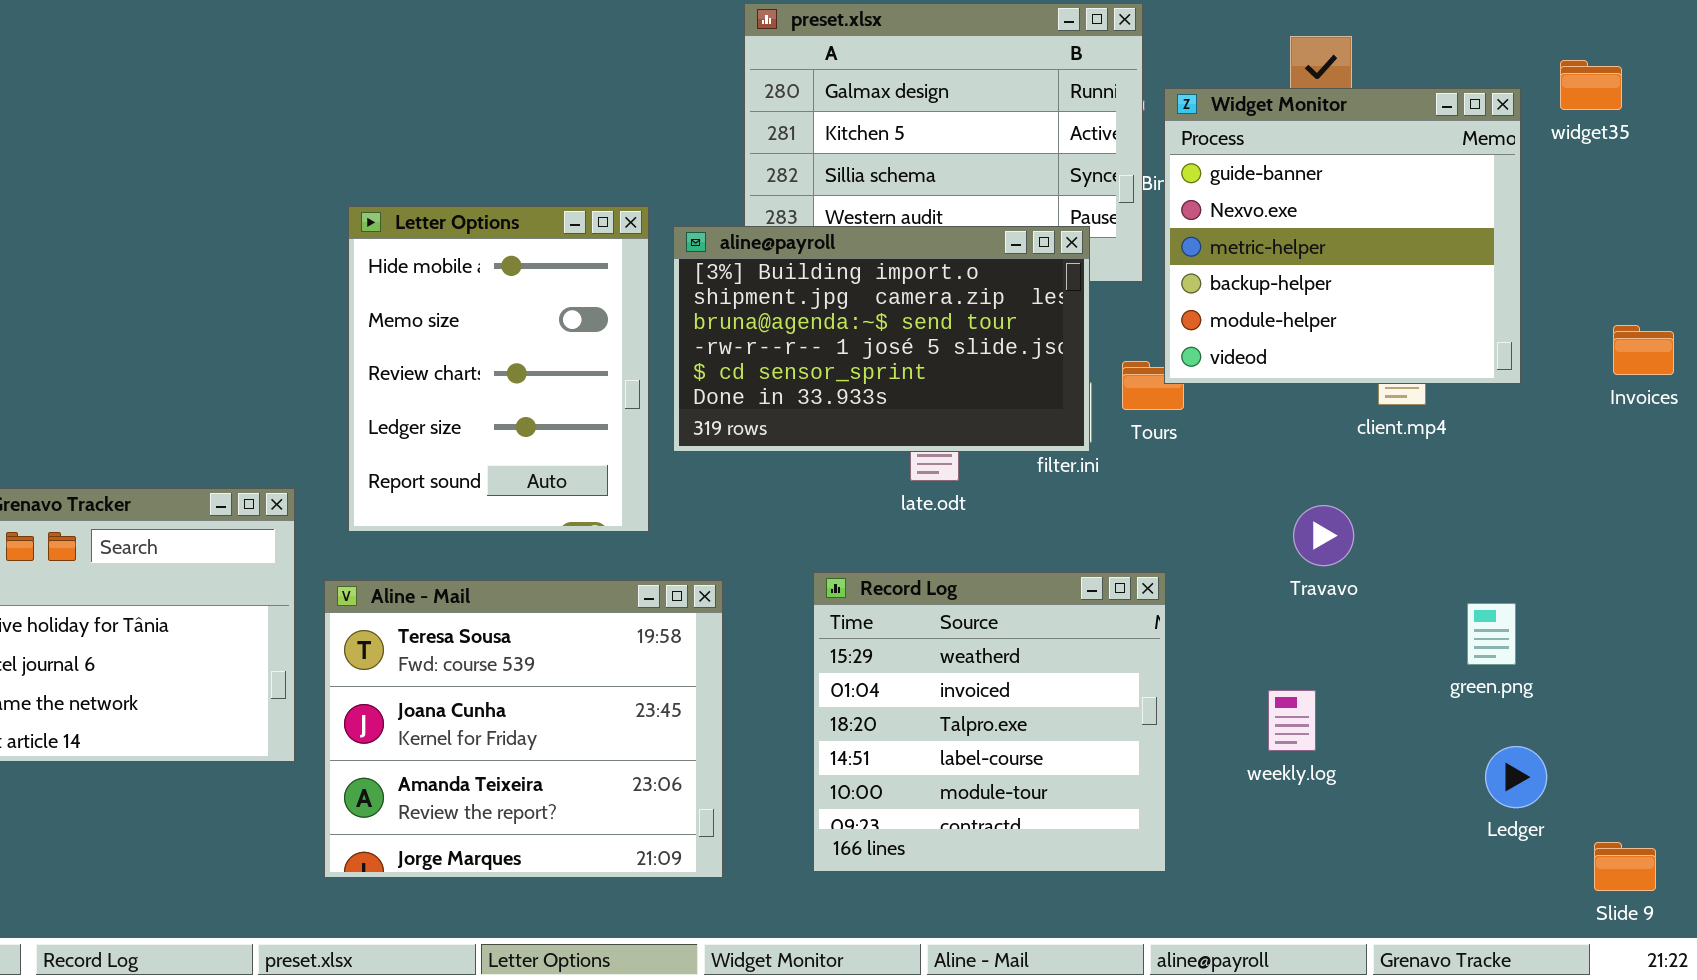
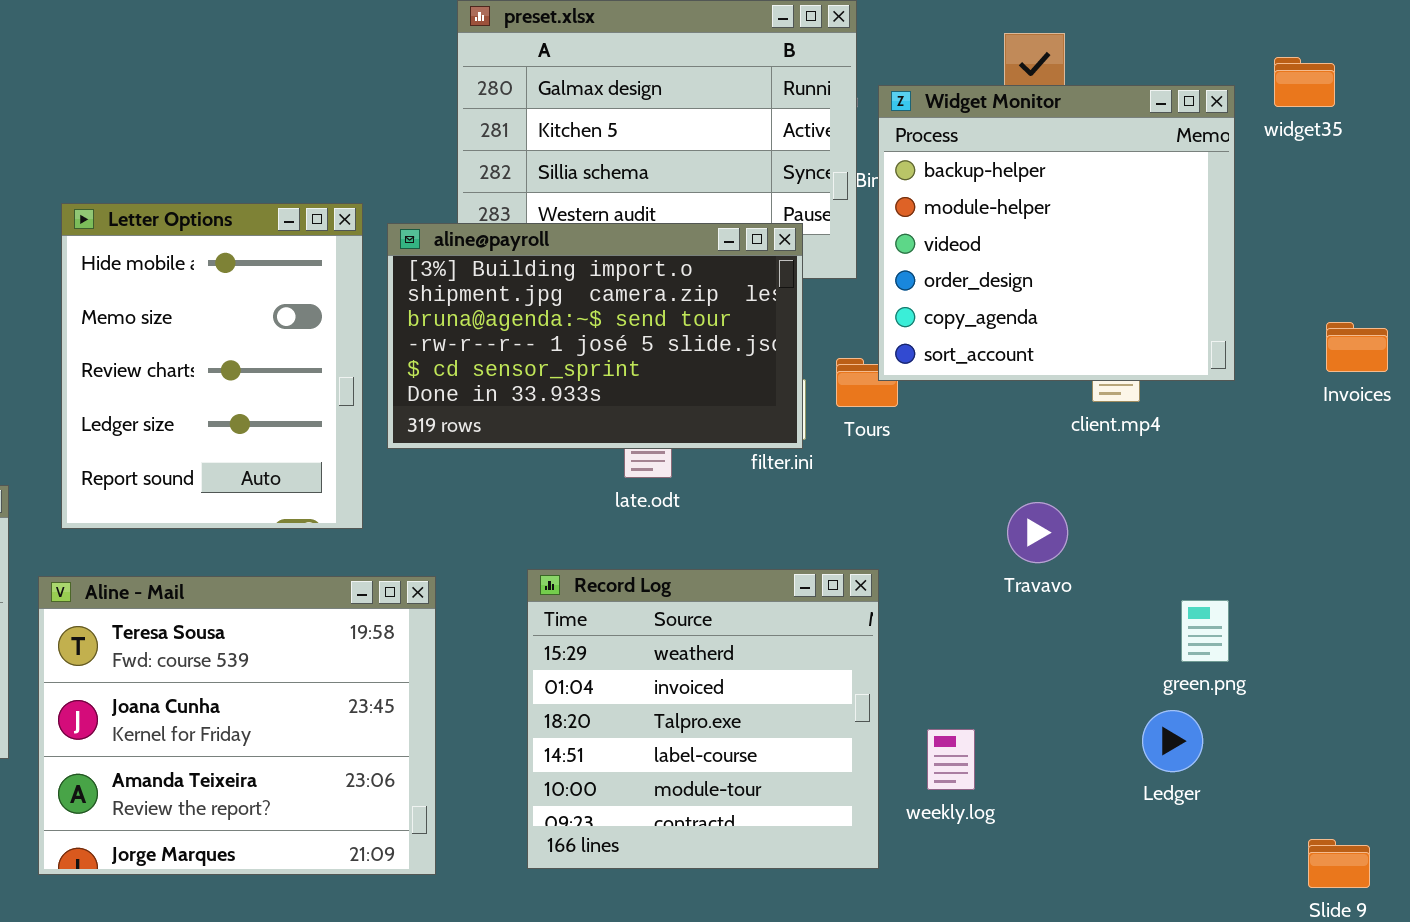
Widget Monitor: [1164,88,1521,384] -> [878,85,1235,381], scrolled down 3 rows
weekly.log: [1268,690,1316,751] -> [927,729,975,790], moved
Ledger: [1485,746,1547,808] -> [1142,710,1203,772], moved

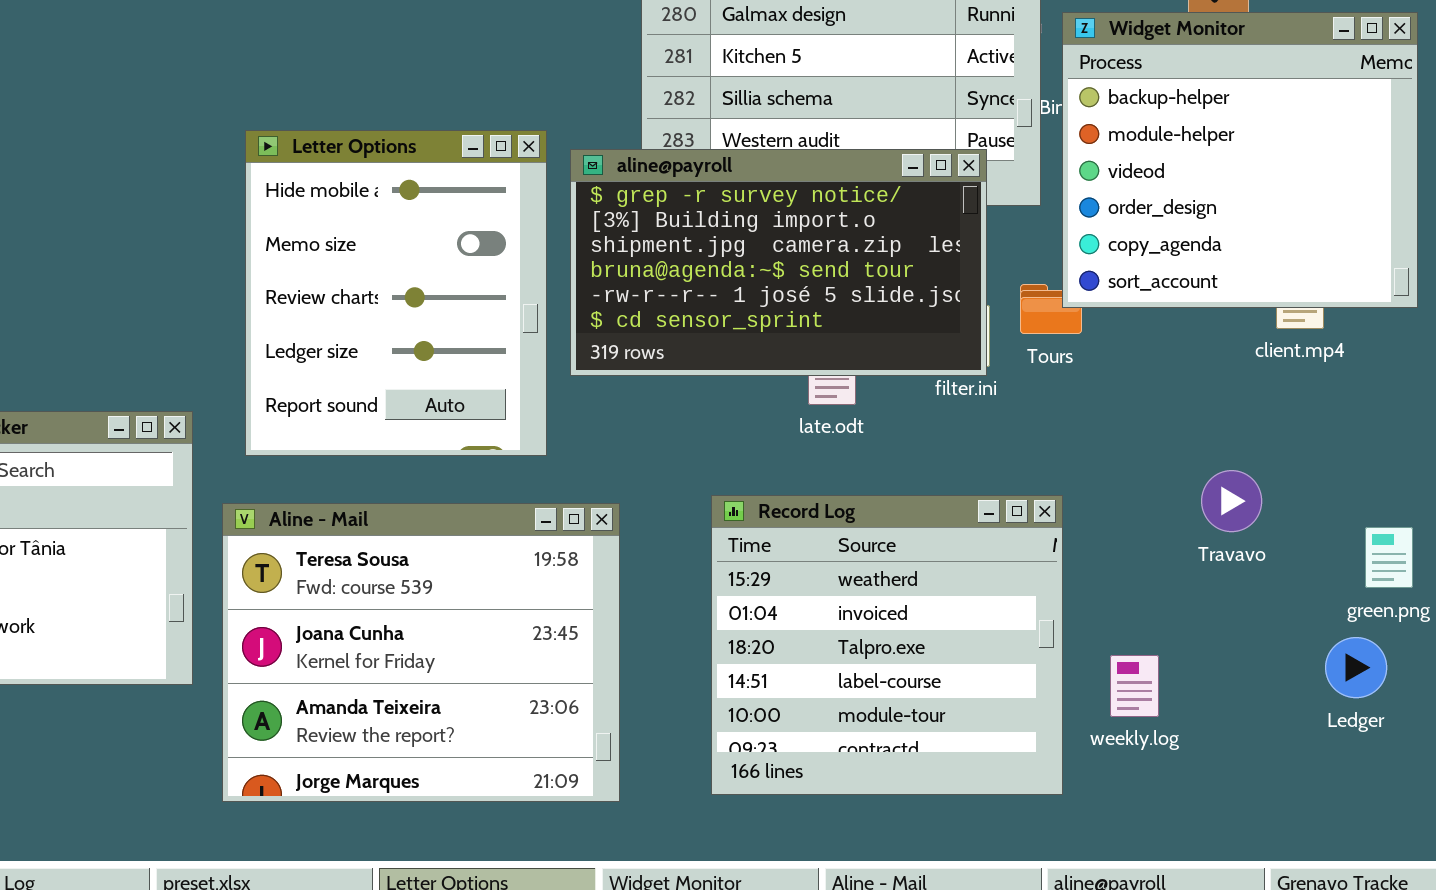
aline@payroll: [387,223,803,449] -> [570,149,987,376], scrolled up 1 row
Travavo: [1007,502,1068,563] -> [1201,470,1262,532], moved

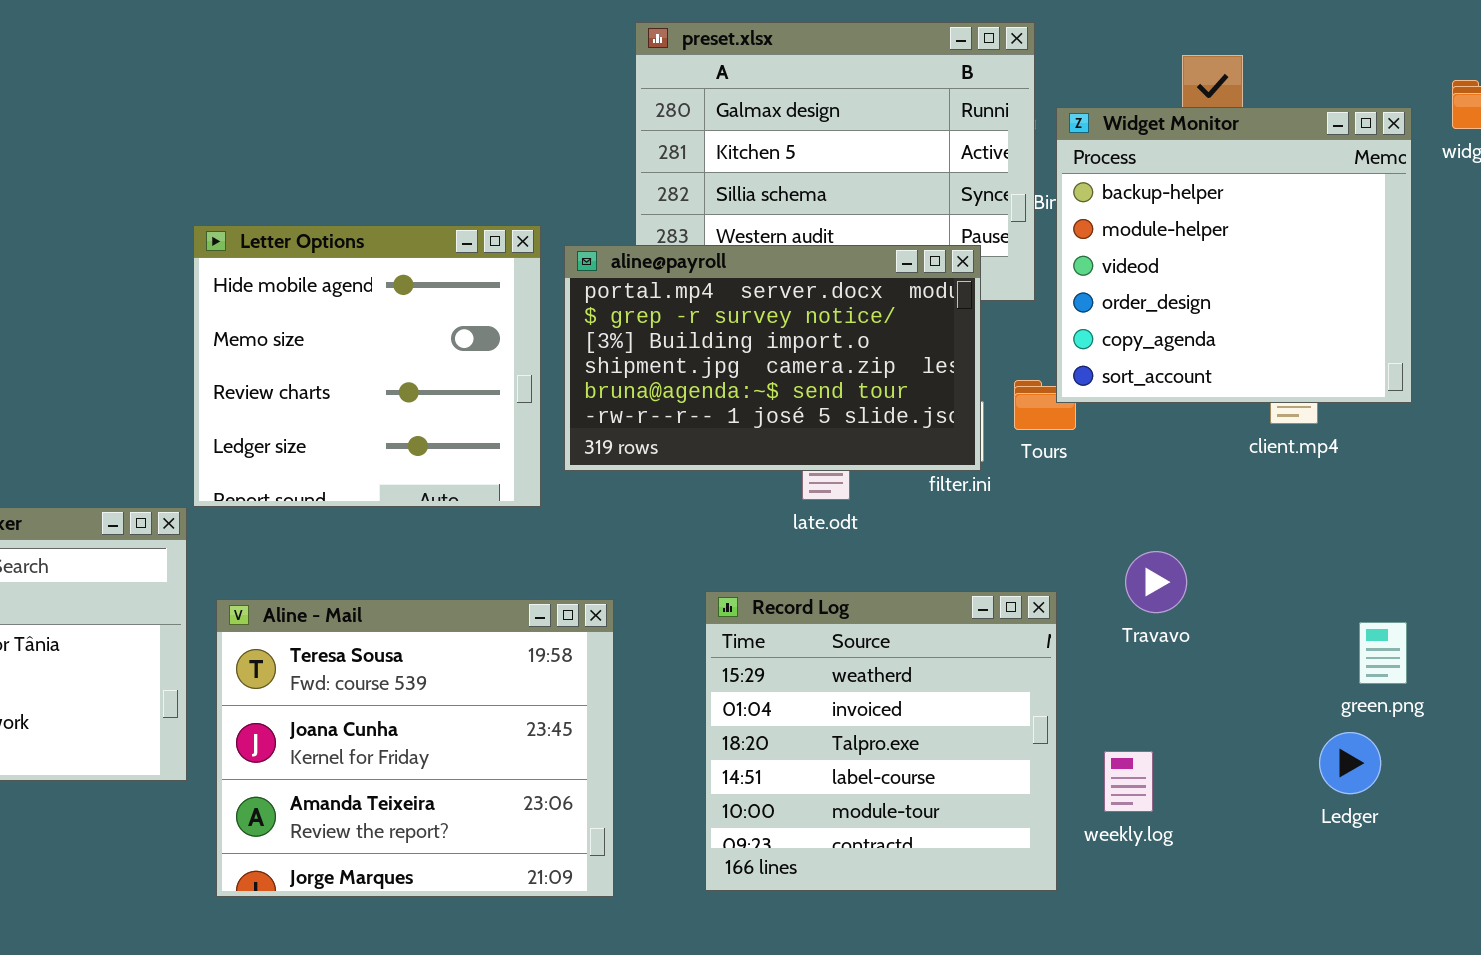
Letter Options: [245,130,547,456] -> [193,225,541,507], resized
aline@payroll: [570,149,987,376] -> [564,245,981,471], scrolled up 1 row
Travavo: [1201,470,1262,532] -> [1125,551,1187,613], moved

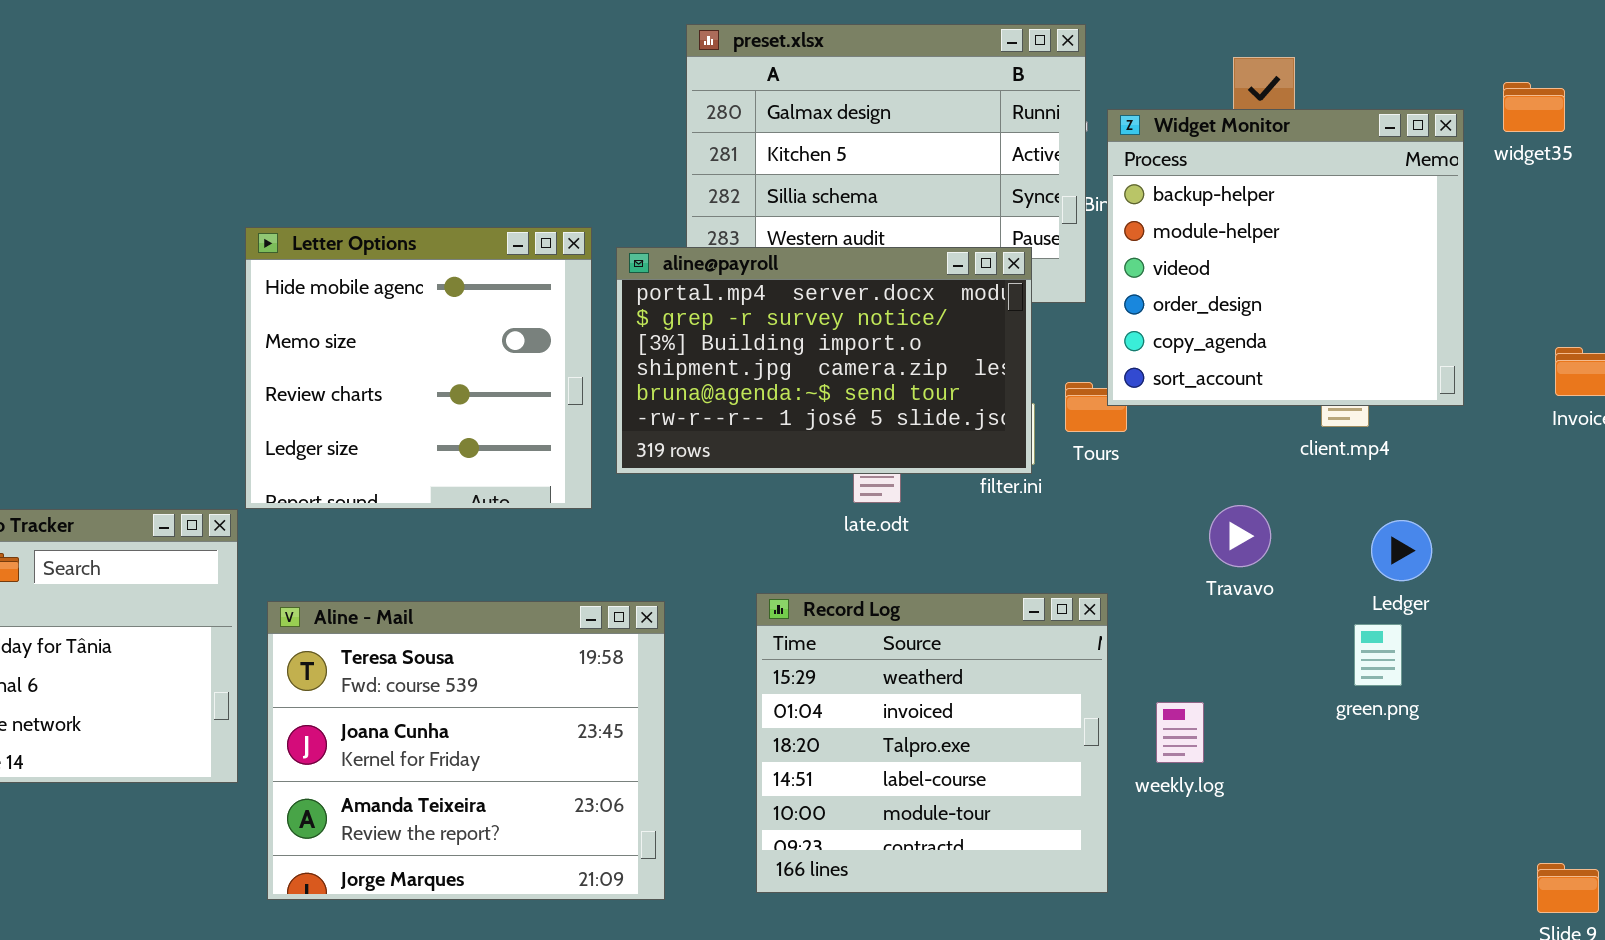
Travavo: [1125,551,1187,613] -> [1209,505,1271,567], moved
green.png: [1359,622,1407,684] -> [1354,624,1402,686], moved
Ledger: [1319,732,1381,794] -> [1371,520,1432,581], moved
weekly.log: [1104,751,1153,812] -> [1156,702,1204,763], moved

